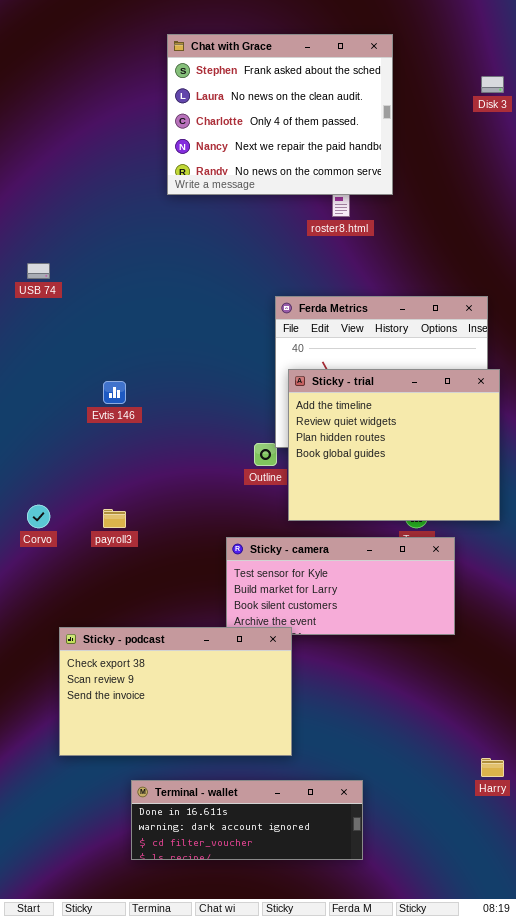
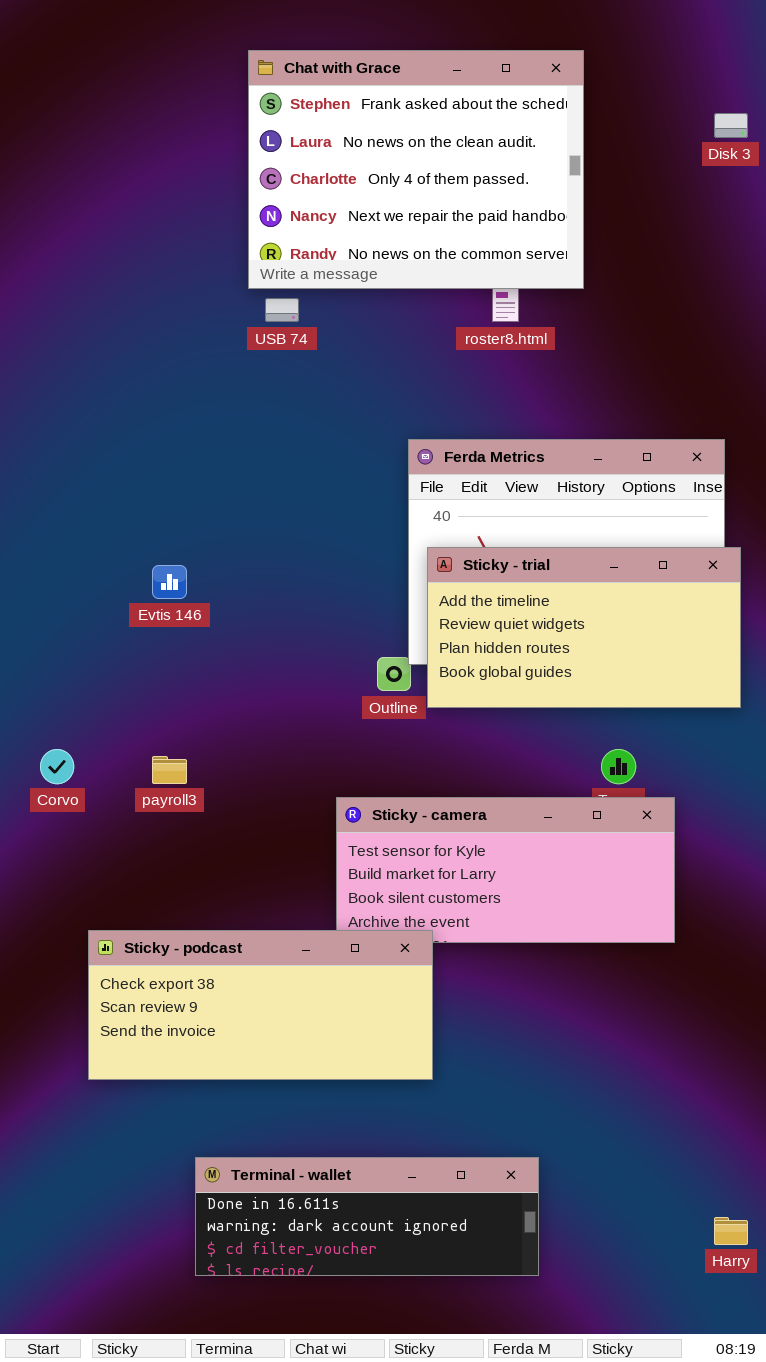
USB 74: [27,263,50,279] -> [265,298,299,322], moved
Sticky - trial: [288,369,500,521] -> [427,547,741,708], resized
Sticky - podcast: [59,627,292,756] -> [88,930,433,1080], resized
Harry: [481,758,504,777] -> [714,1217,748,1245], moved

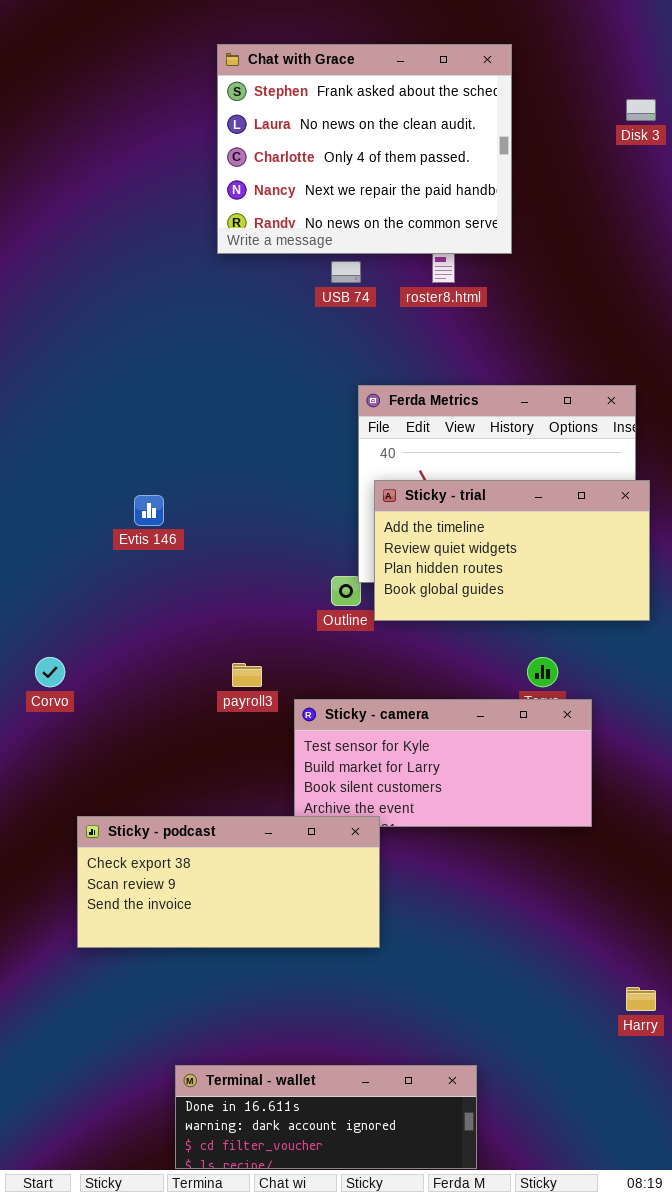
USB 74: [265,298,299,322] -> [331,261,361,283], moved
payroll3: [152,756,187,784] -> [232,663,262,687], moved
Terminal - wallet: [195,1157,539,1276] -> [175,1065,477,1169], moved
Harry: [714,1217,748,1245] -> [626,987,656,1011], moved

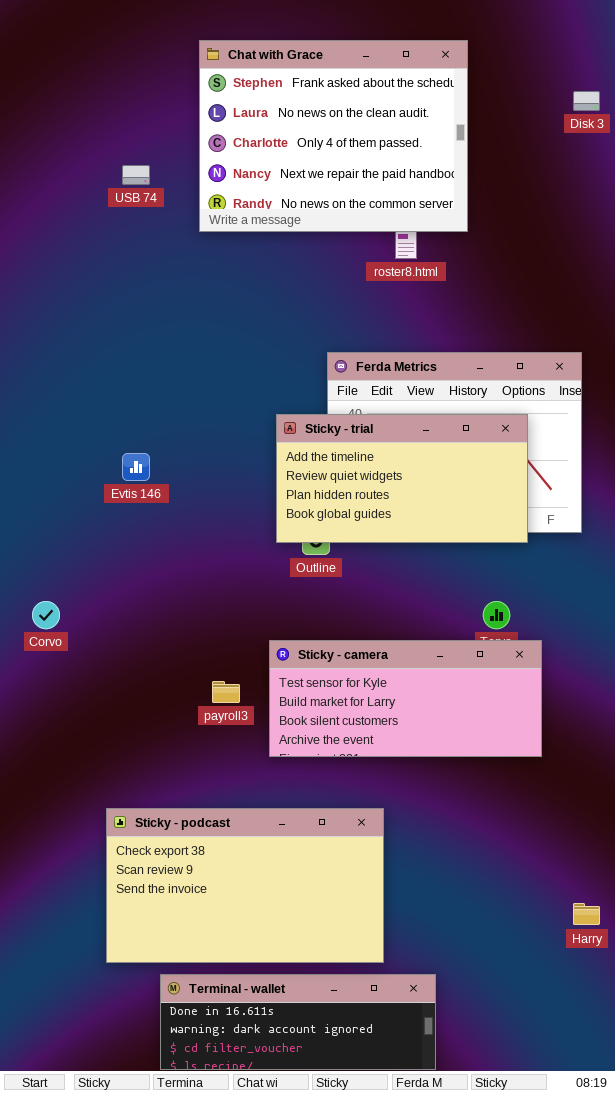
USB 74: [331,261,361,283] -> [122,165,150,185], moved
Sticky - trial: [374,480,650,621] -> [276,414,528,543], moved
payroll3: [232,663,262,687] -> [212,681,240,703], moved
Sticky - podcast: [77,816,380,948] -> [106,808,384,963], moved, resized

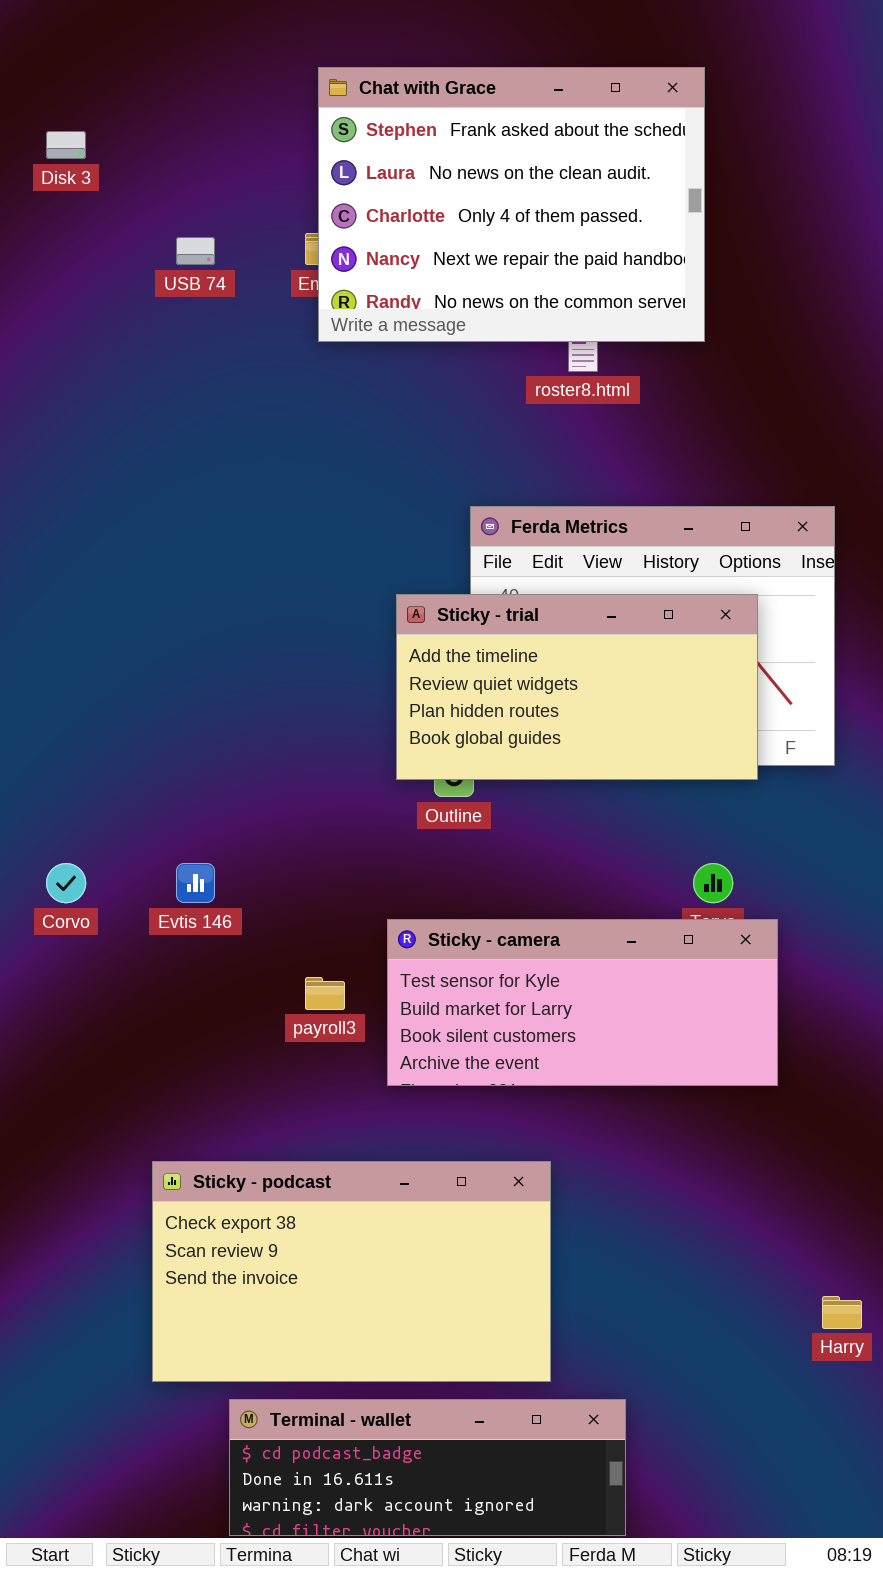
Chat with Grace: [199,40,468,232] -> [318,67,705,342], moved
Disk 3: [573,91,600,111] -> [46,131,86,159], moved
Evtis 146: [122,453,150,481] -> [176,863,215,903], moved
Terminal - wallet: [160,974,436,1070] -> [229,1399,626,1536], scrolled up 1 row

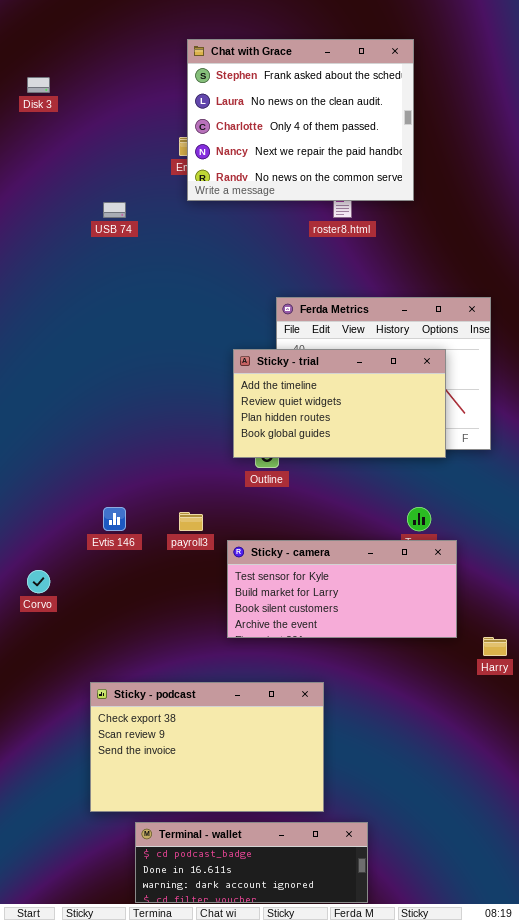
USB 74: [176,237,215,265] -> [103,202,126,218], moved
Corvo: [46,863,86,903] -> [27,570,50,593], moved
payroll3: [305,977,345,1010] -> [179,512,203,531], moved
Harry: [822,1296,862,1329] -> [483,637,507,656], moved

